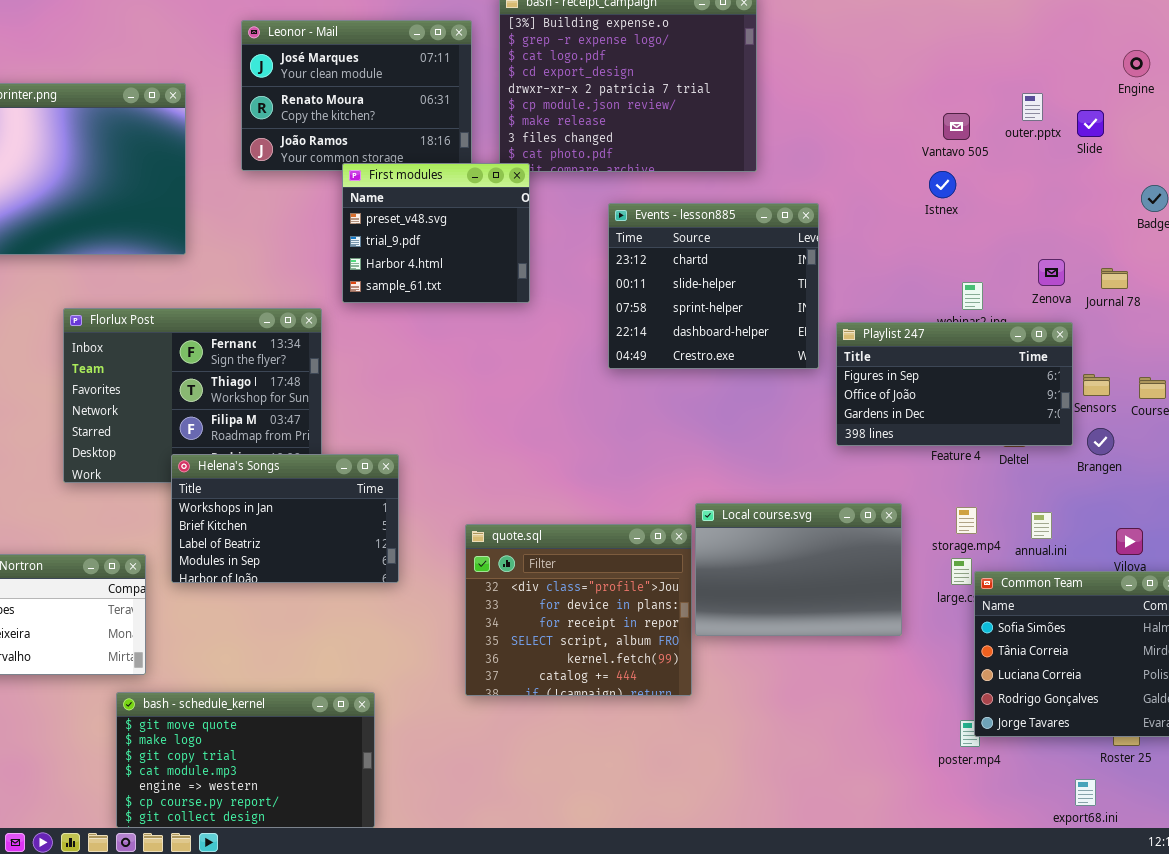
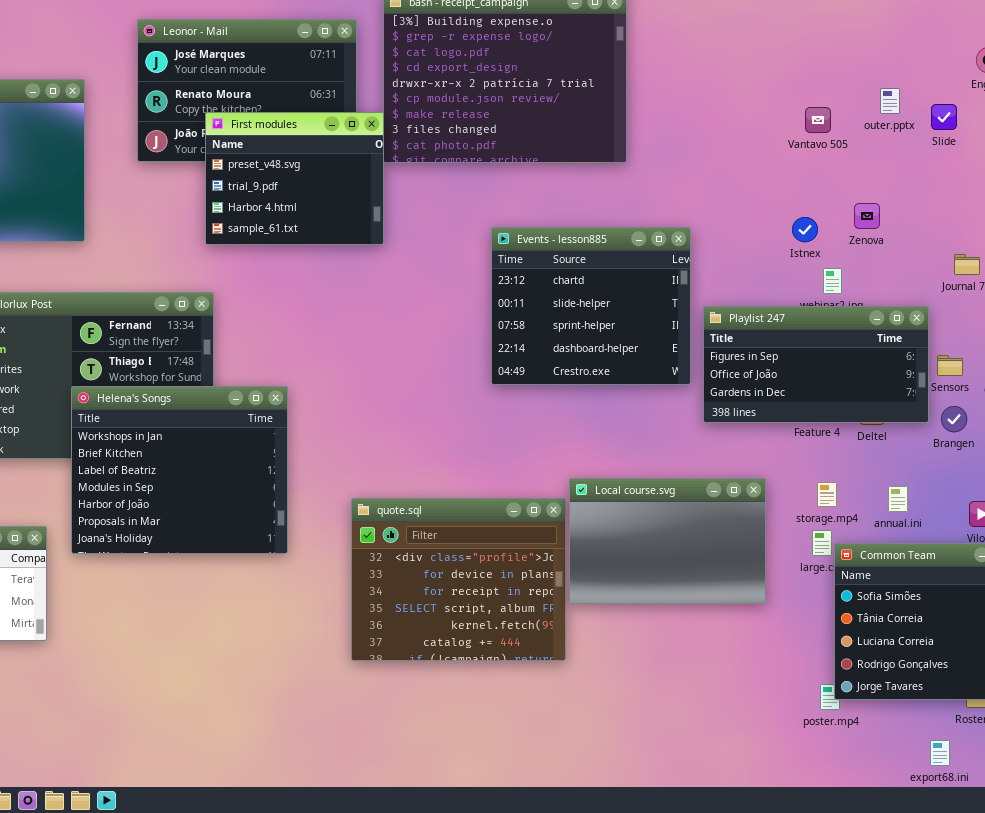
First modules: [342,163,530,303] -> [205,112,384,245], moved
Istnex: [929,171,956,198] -> [792,217,818,242], moved
Events - lesson885: [608,203,819,369] -> [491,227,691,385], moved
Zenova: [1038,259,1065,286] -> [854,203,880,229], moved
Helena's Songs: [171,454,399,583] -> [71,386,288,554], resized
bash - schedule_kernel: [116,692,375,828] -> none, closed

